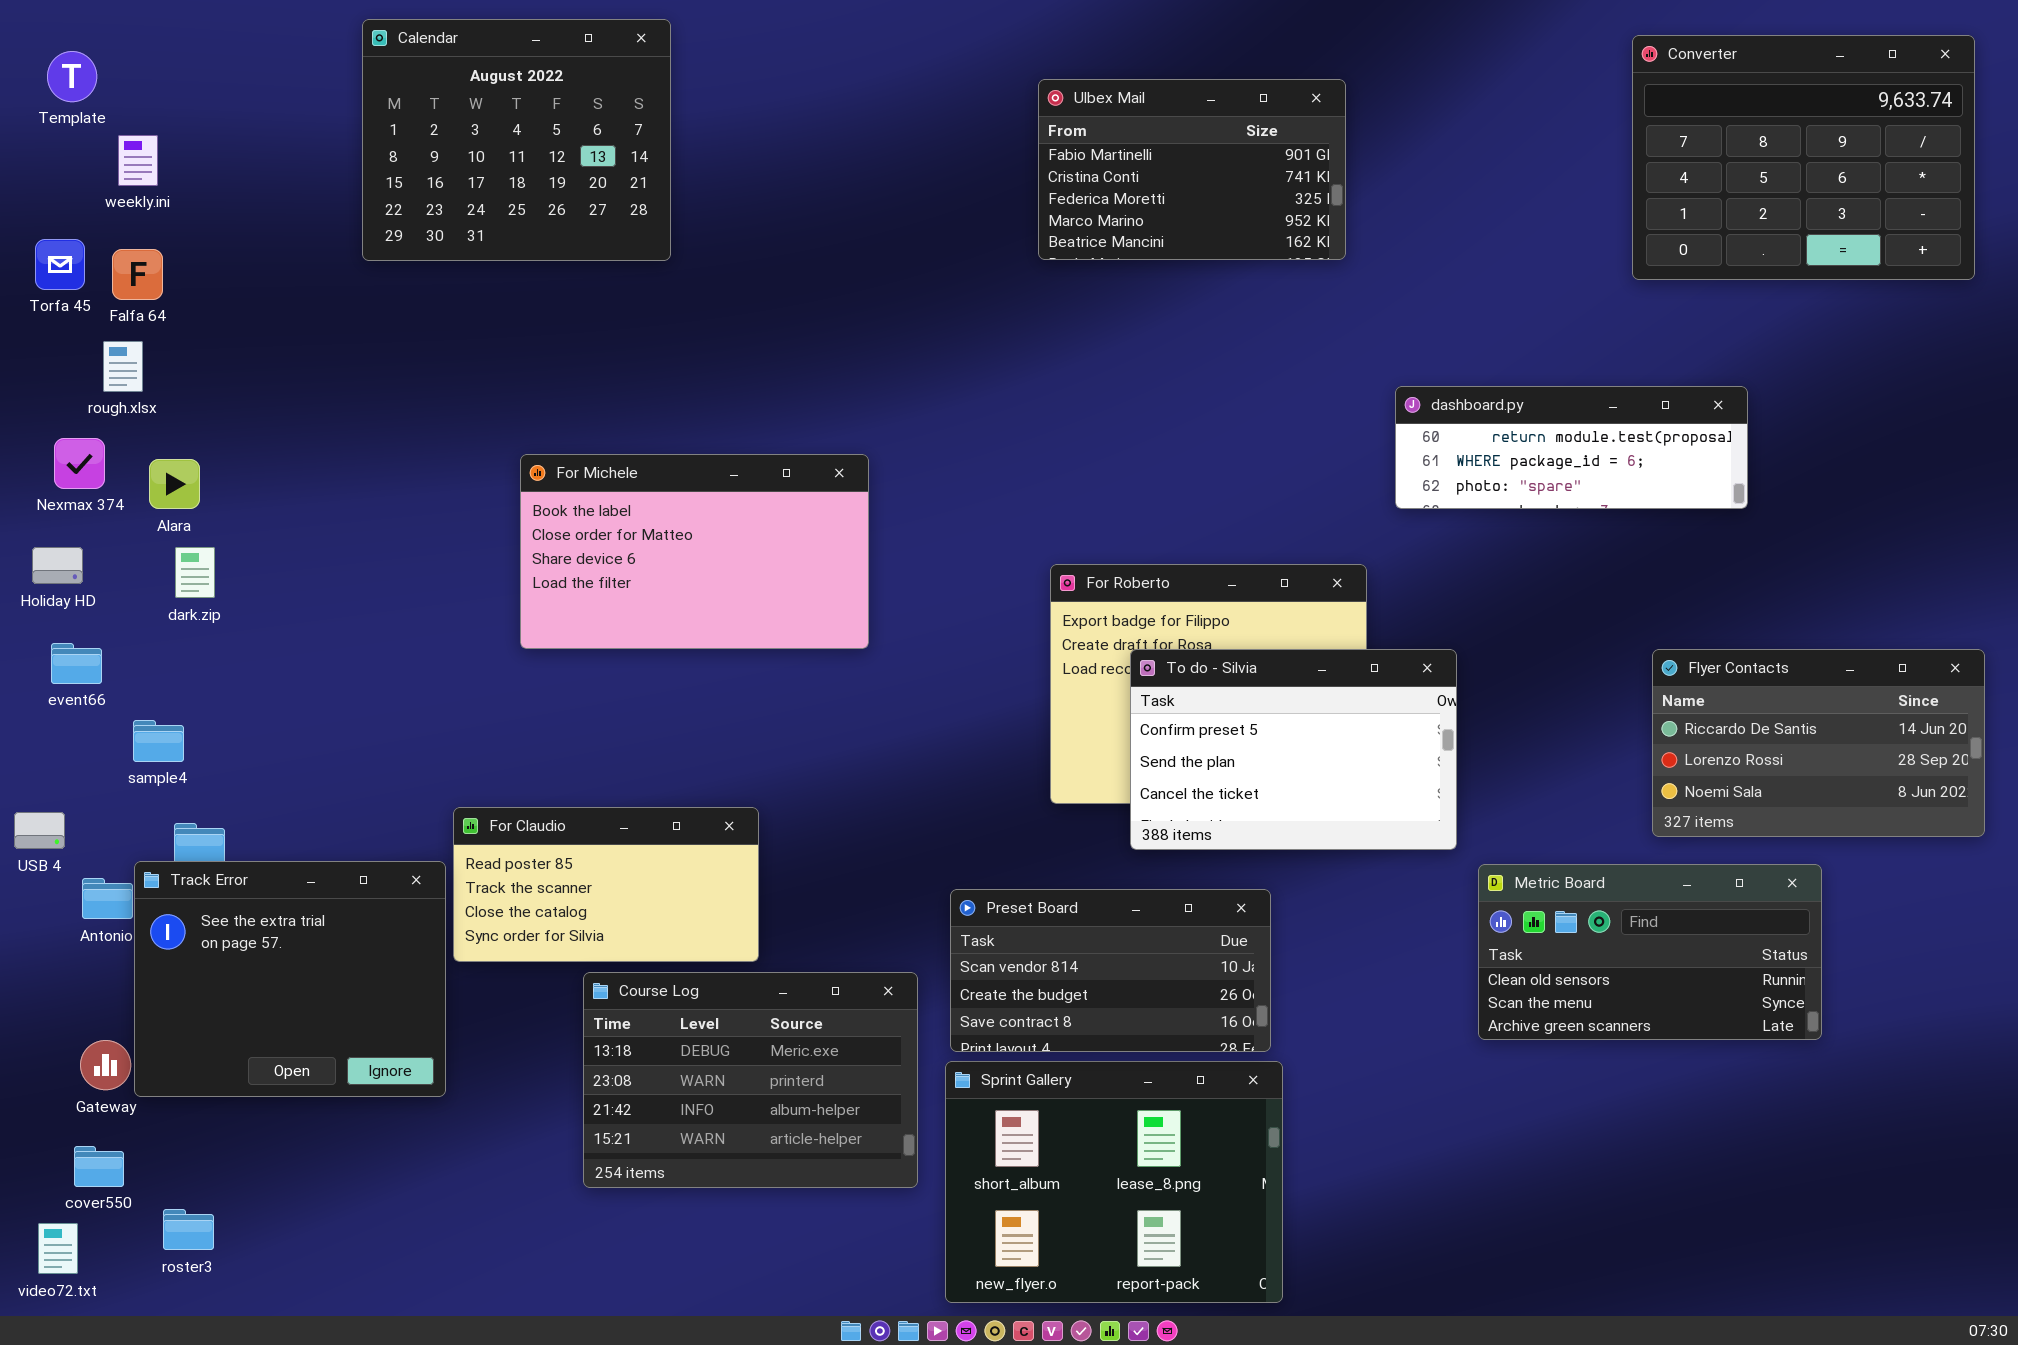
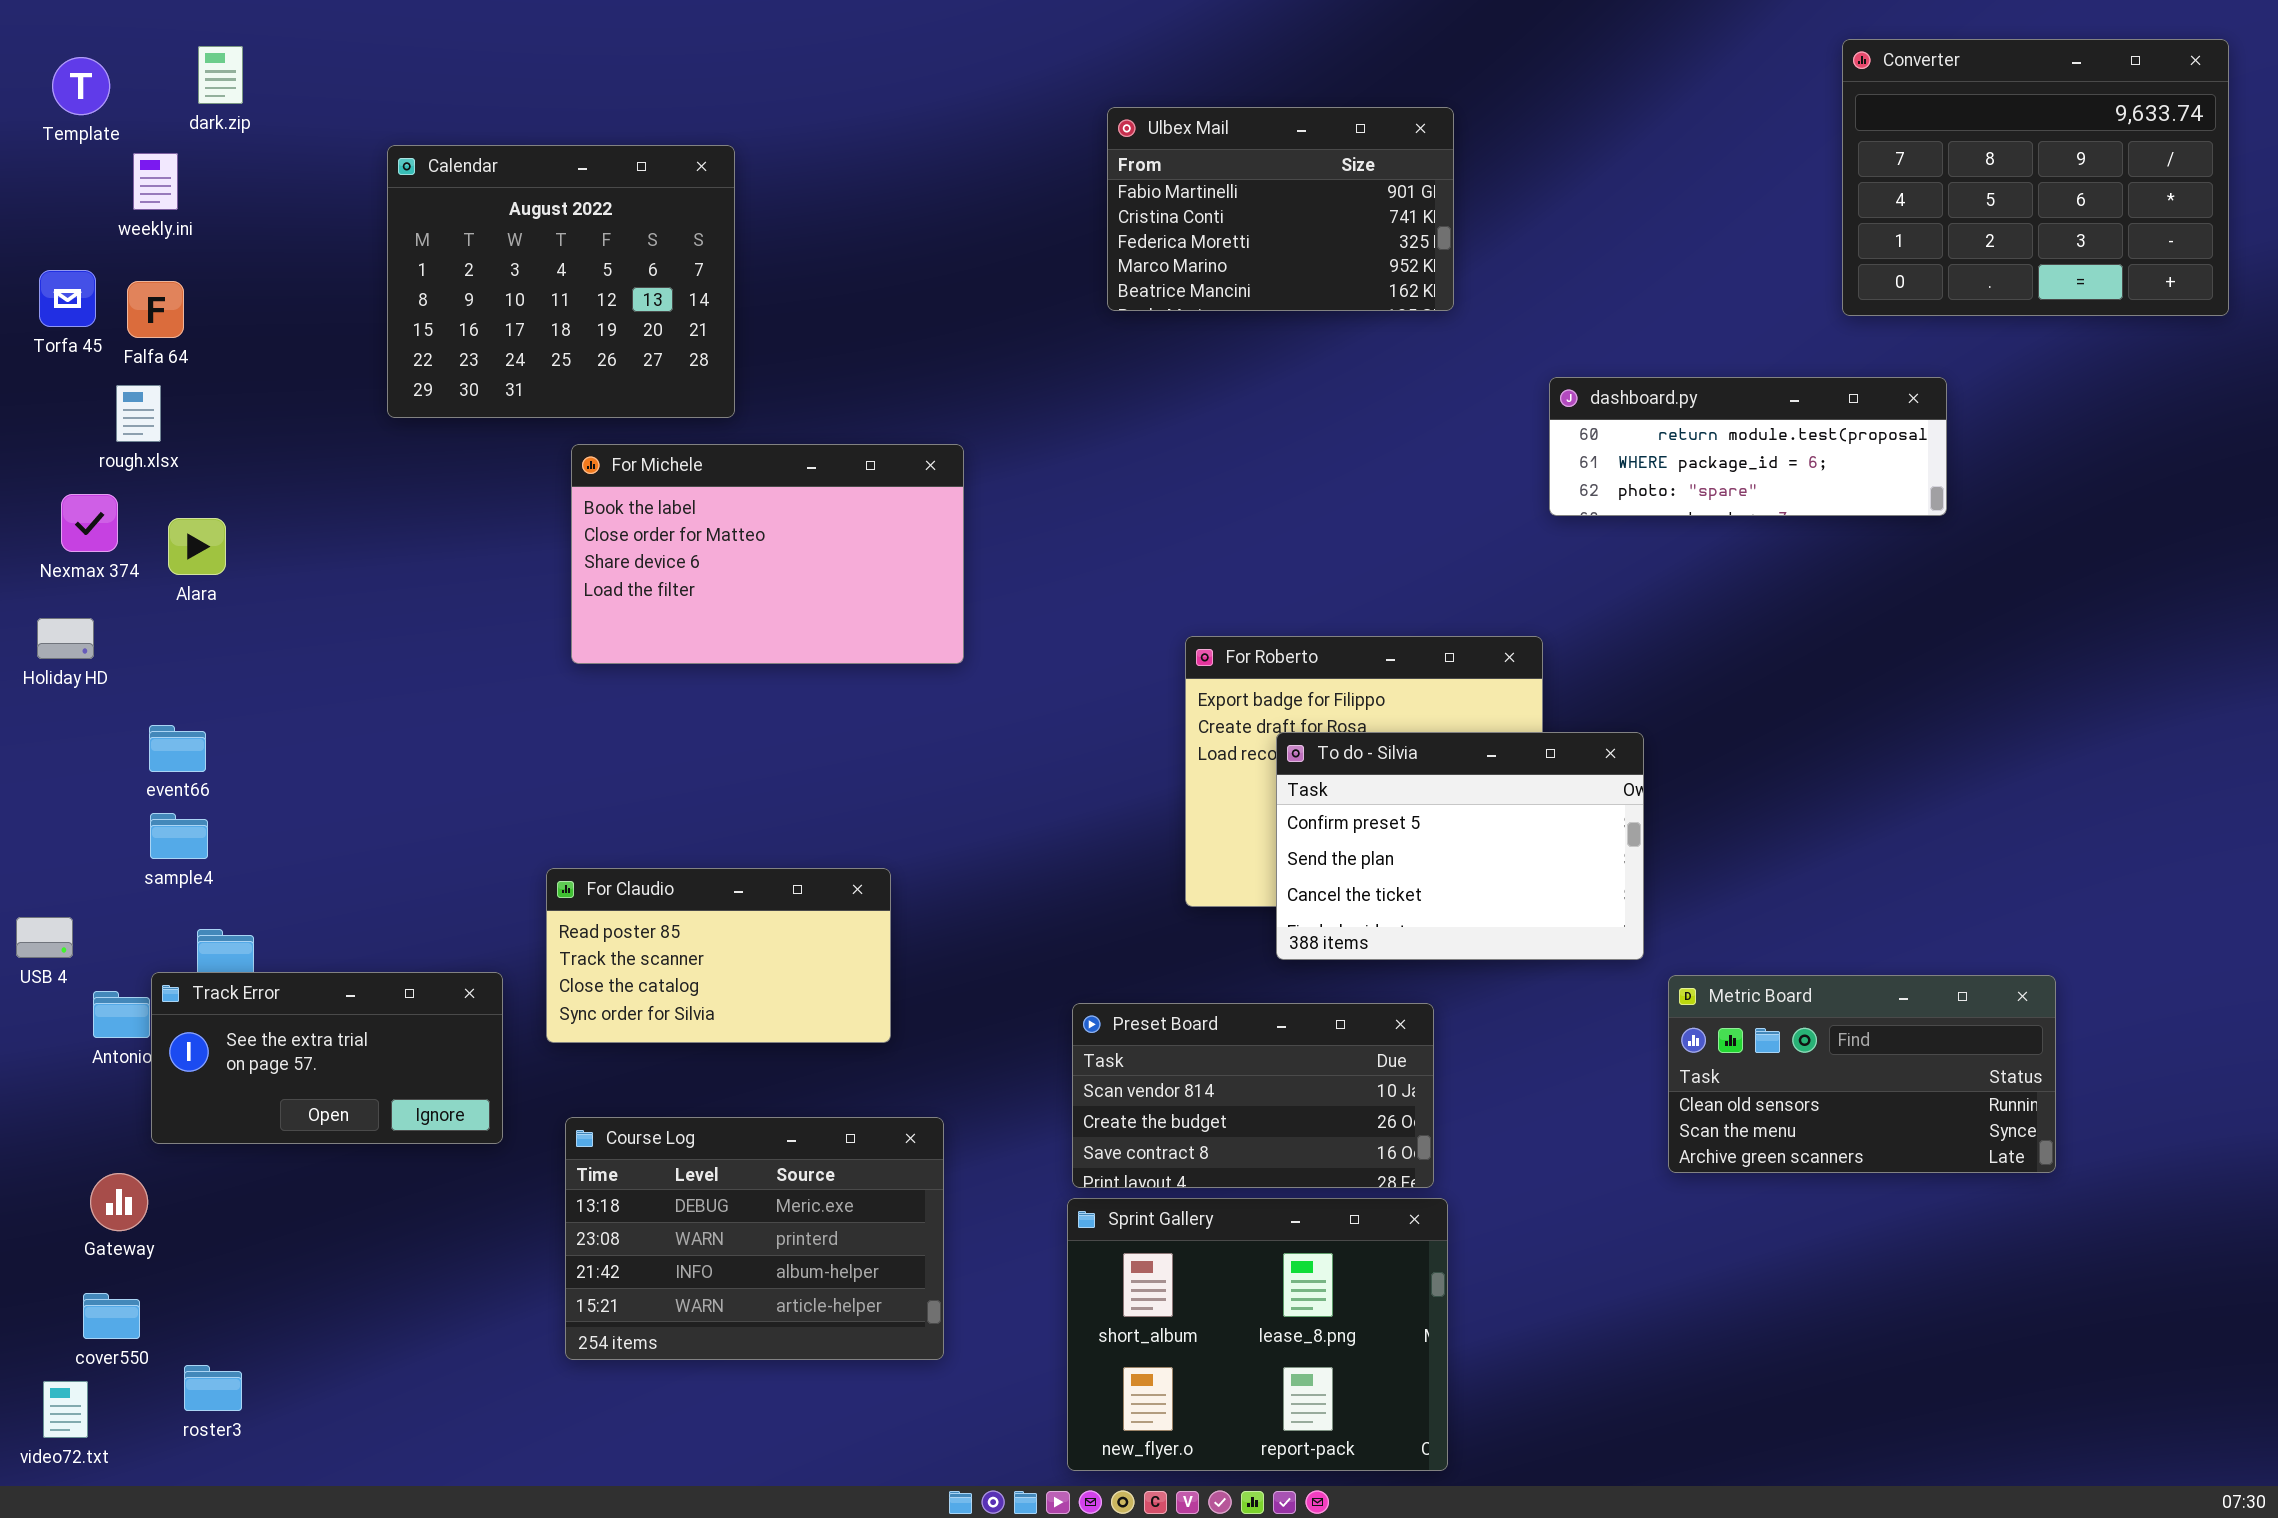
Calendar: [362,19,671,261] -> [387,145,735,418], moved
Ulbex Mail: [1038,79,1346,260] -> [1107,107,1454,311], moved
dashboard.py: [1395,386,1748,509] -> [1549,377,1947,516], moved
For Michele: [520,454,869,649] -> [571,444,964,664], moved
dark.zip: [175,547,215,598] -> [198,46,243,104], moved
event66: [51,643,102,684] -> [149,725,206,772], moved
Flyer Contacts: [1652,649,1985,837] -> none, closed
For Claudio: [453,807,759,962] -> [546,868,891,1043], moved
Track Error: [134,861,446,1097] -> [151,972,503,1144], resized
Course Log: [583,972,918,1188] -> [565,1117,944,1360], moved

